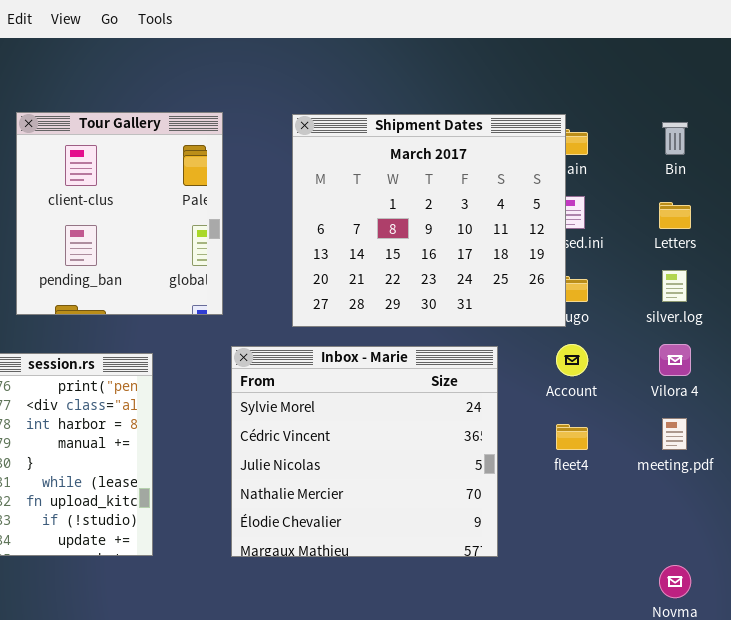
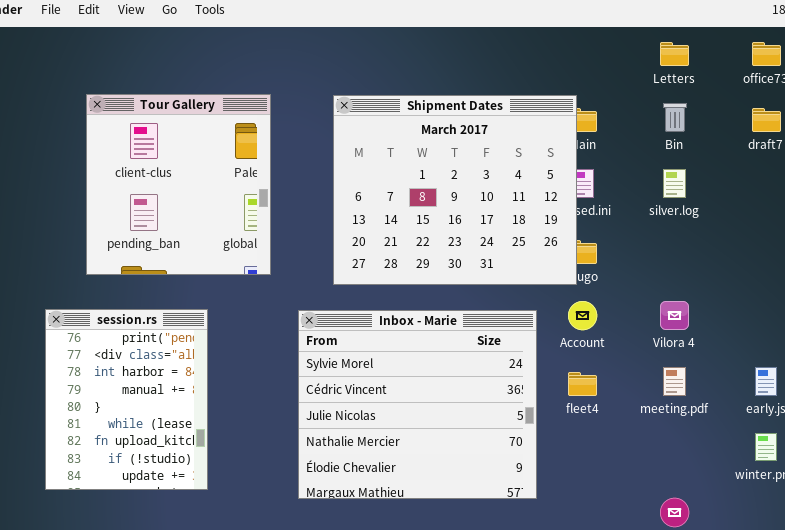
Letters: [659,202,691,229] -> [660,42,689,66], moved
silver.log: [662,270,687,302] -> [663,169,686,198], moved
Inbox - Marie: [231,346,498,557] -> [298,310,537,499], moved

